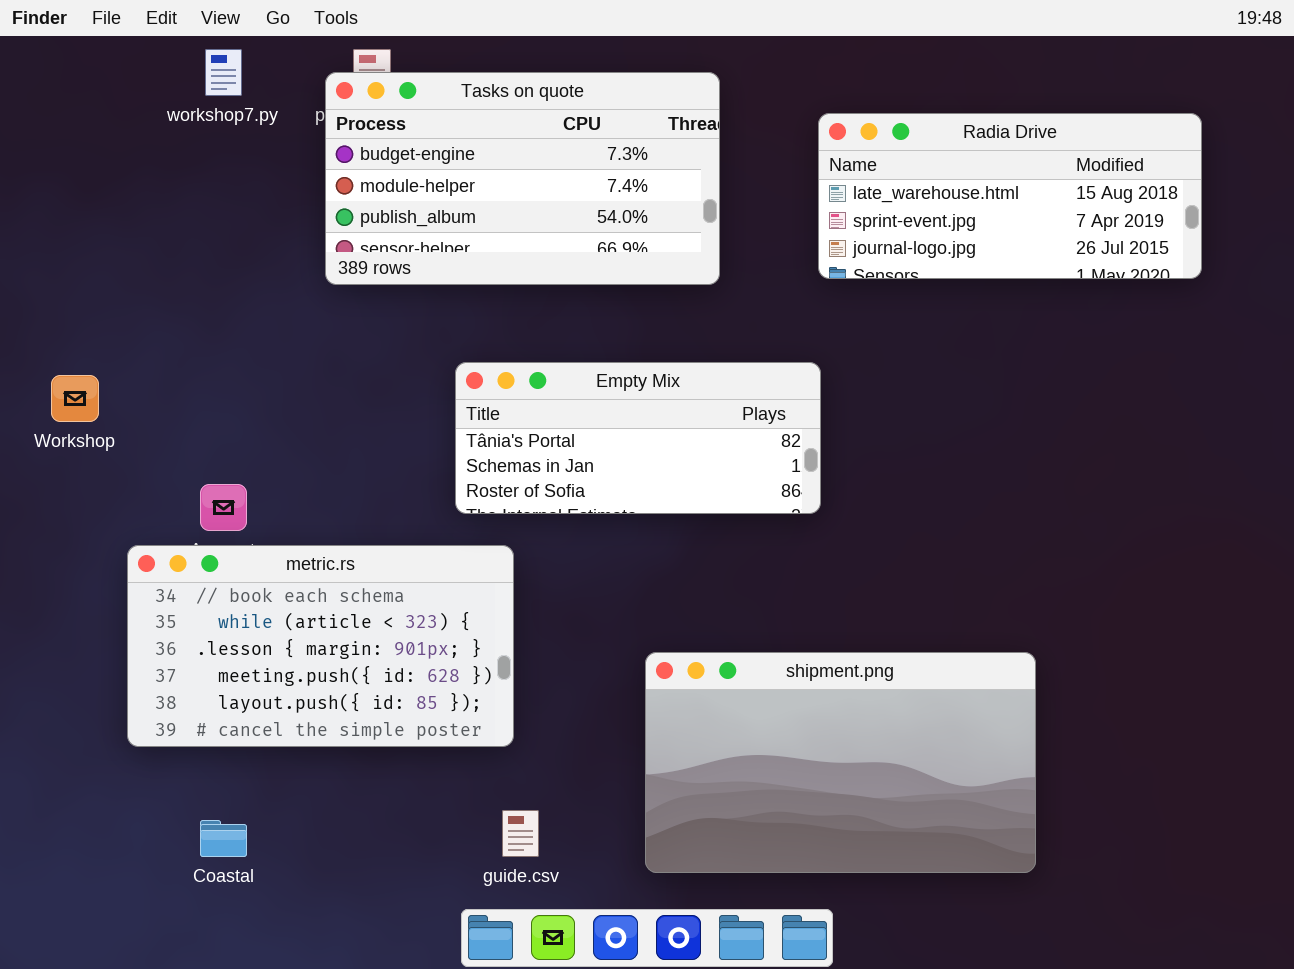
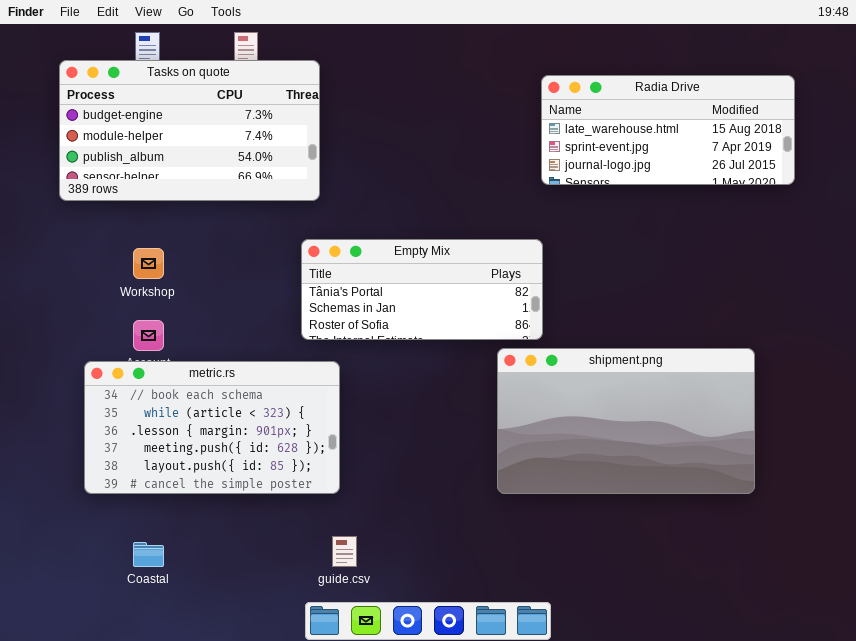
Tasks on quote: [325,72,720,285] -> [59,60,320,201], moved
Workshop: [51,375,99,422] -> [133,248,164,279], moved
shipment.png: [645,652,1036,873] -> [497,348,755,494], moved

